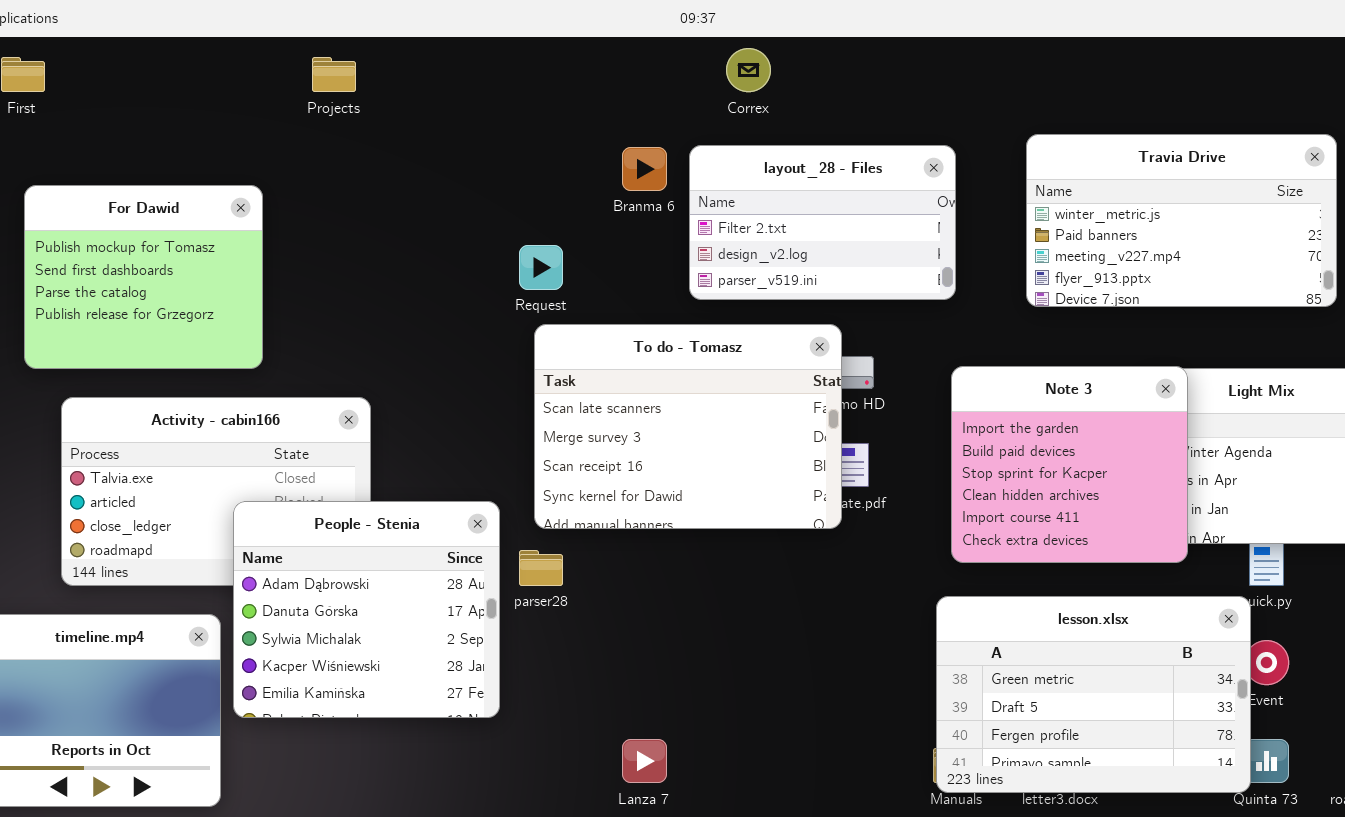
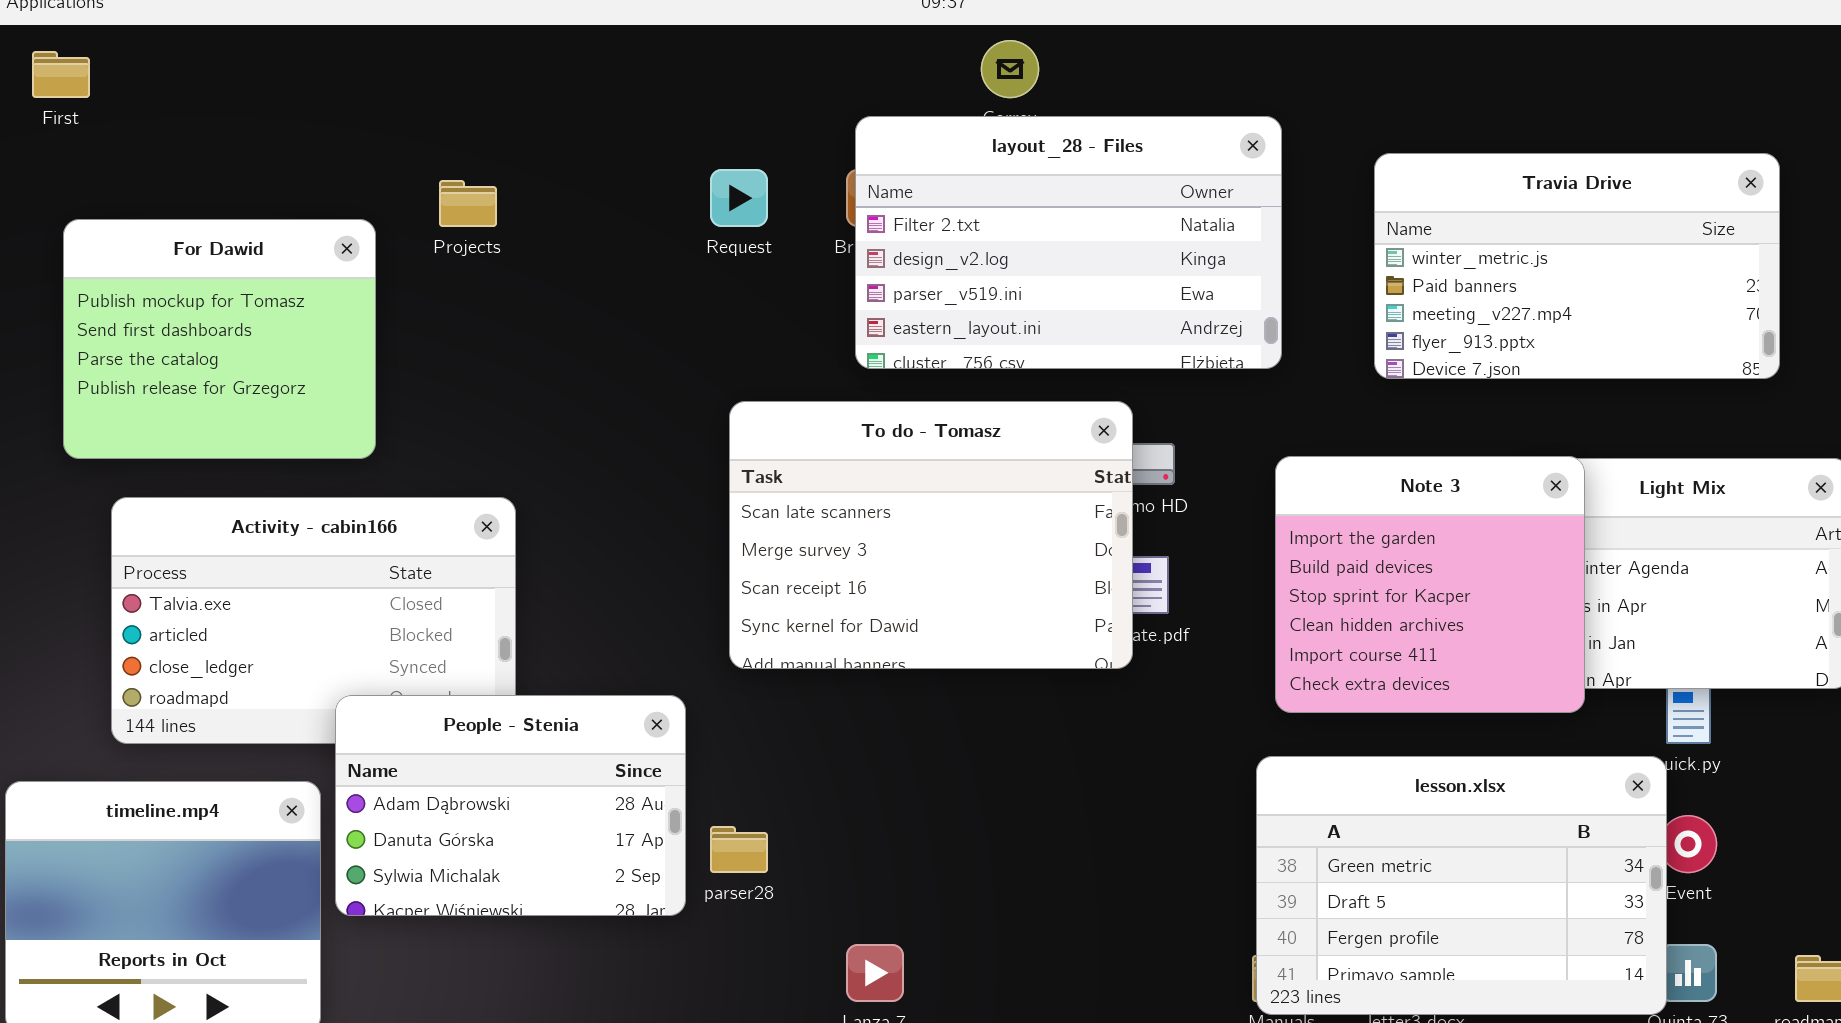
Projects: [312,57,356,92] -> [439,180,497,227], moved
layout_28 - Files: [689,145,956,300] -> [855,116,1282,369], resized
Request: [519,245,563,290] -> [710,169,768,227], moved
People - Stenia: [233,501,500,718] -> [335,695,686,916], resized
parser28: [519,550,563,586] -> [710,826,768,873], moved

